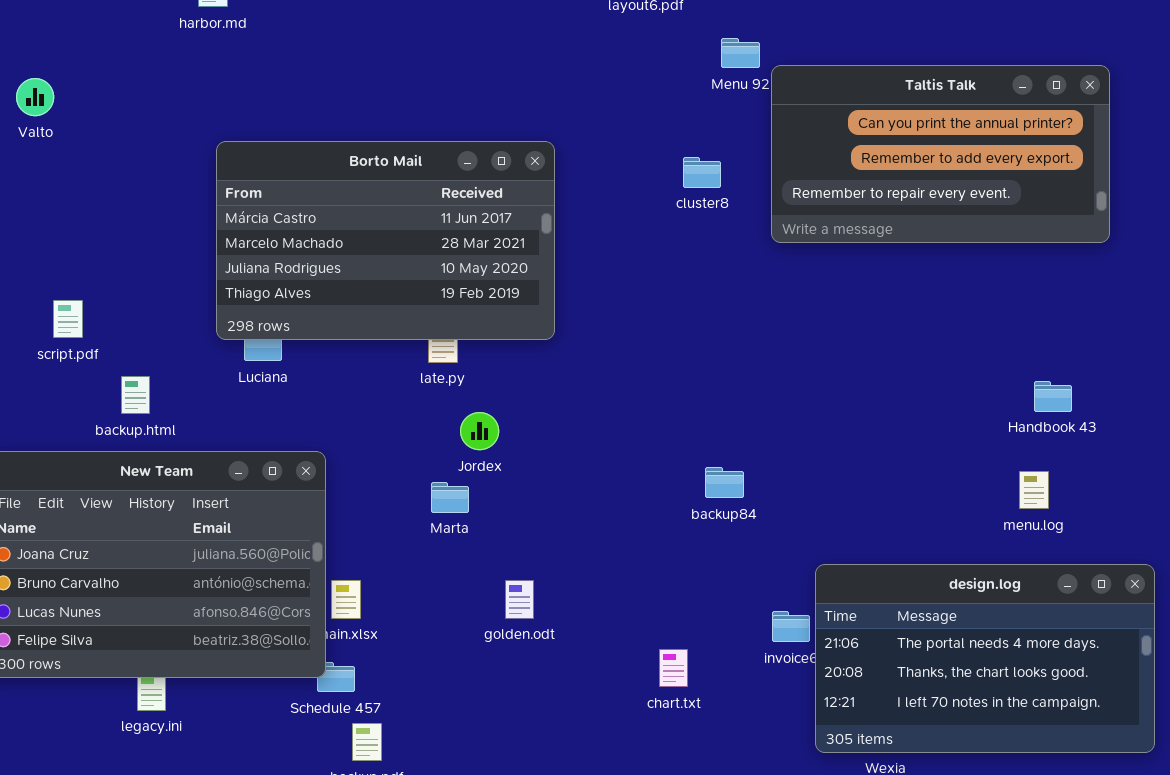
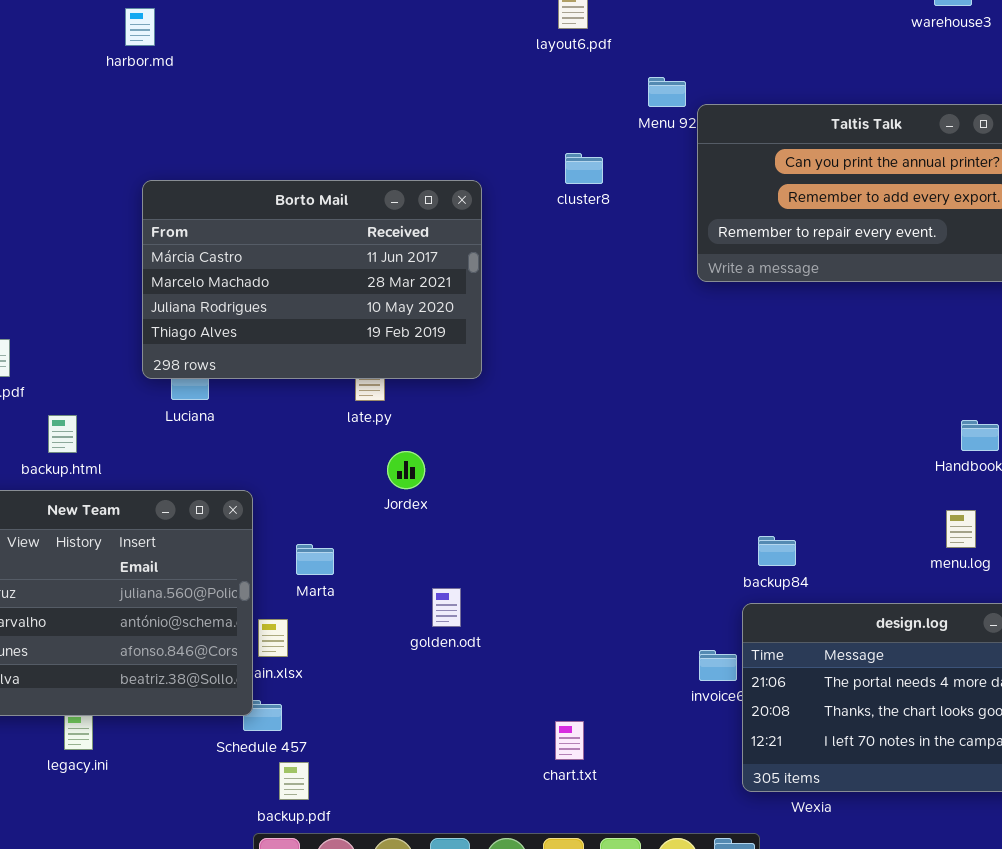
cluster8: [683,157,721,188] -> [565,153,603,184], moved
backup84: [705,467,744,498] -> [758,536,796,566], moved
Marta: [431,482,469,513] -> [296,544,334,575], moved
golden.odt: [505,580,534,619] -> [432,588,461,627], moved
chart.txt: [659,649,688,687] -> [555,721,584,760], moved

